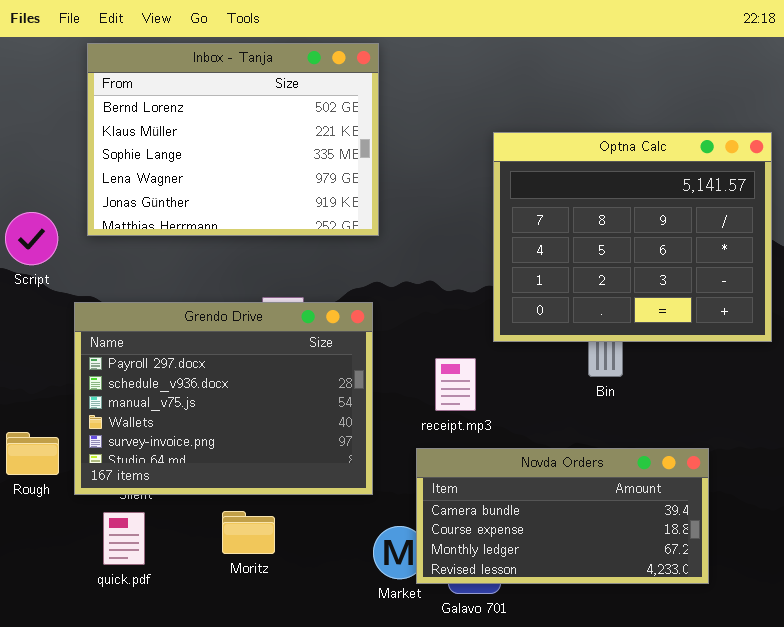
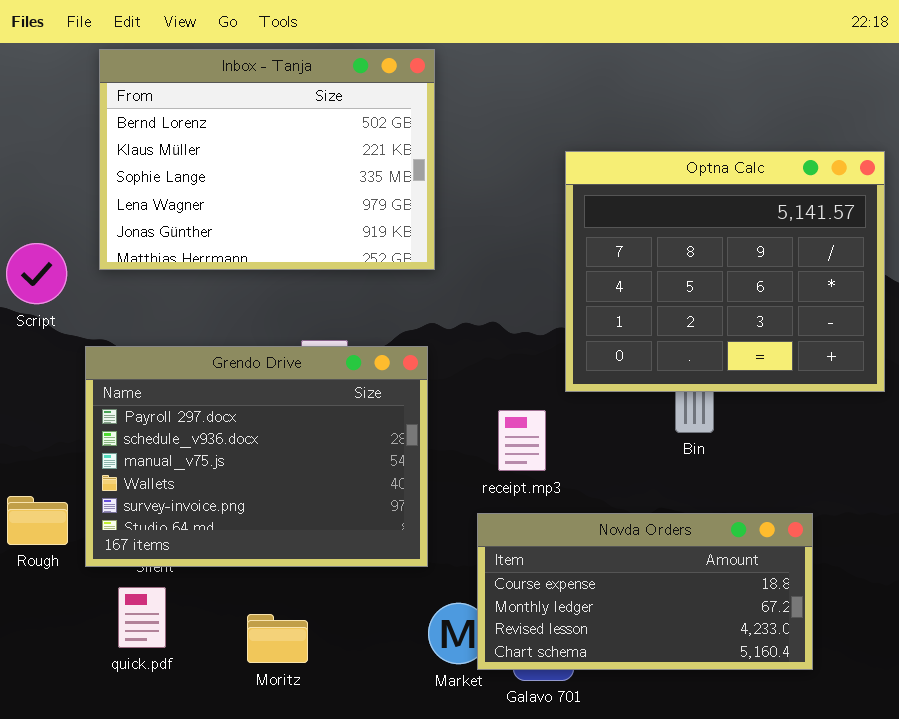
Novda Orders: [416,448,709,584] -> [477,513,813,670], scrolled down 1 row
Moritz: [222,511,275,554] -> [247,614,308,663], moved

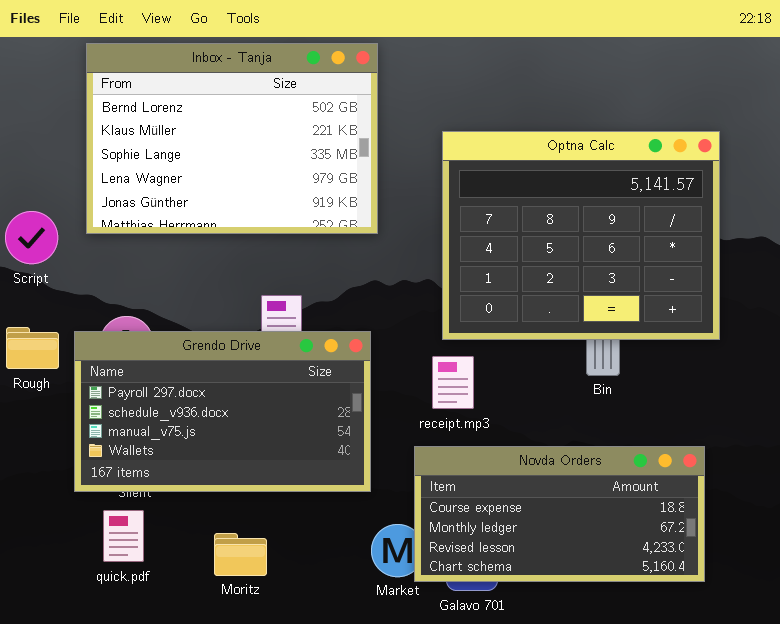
Optna Calc: [565,151,885,392] -> [442,131,720,340], moved
Grendo Drive: [85,346,428,567] -> [74,331,371,492], resized
Rough: [7,496,68,545] -> [6,327,59,369], moved

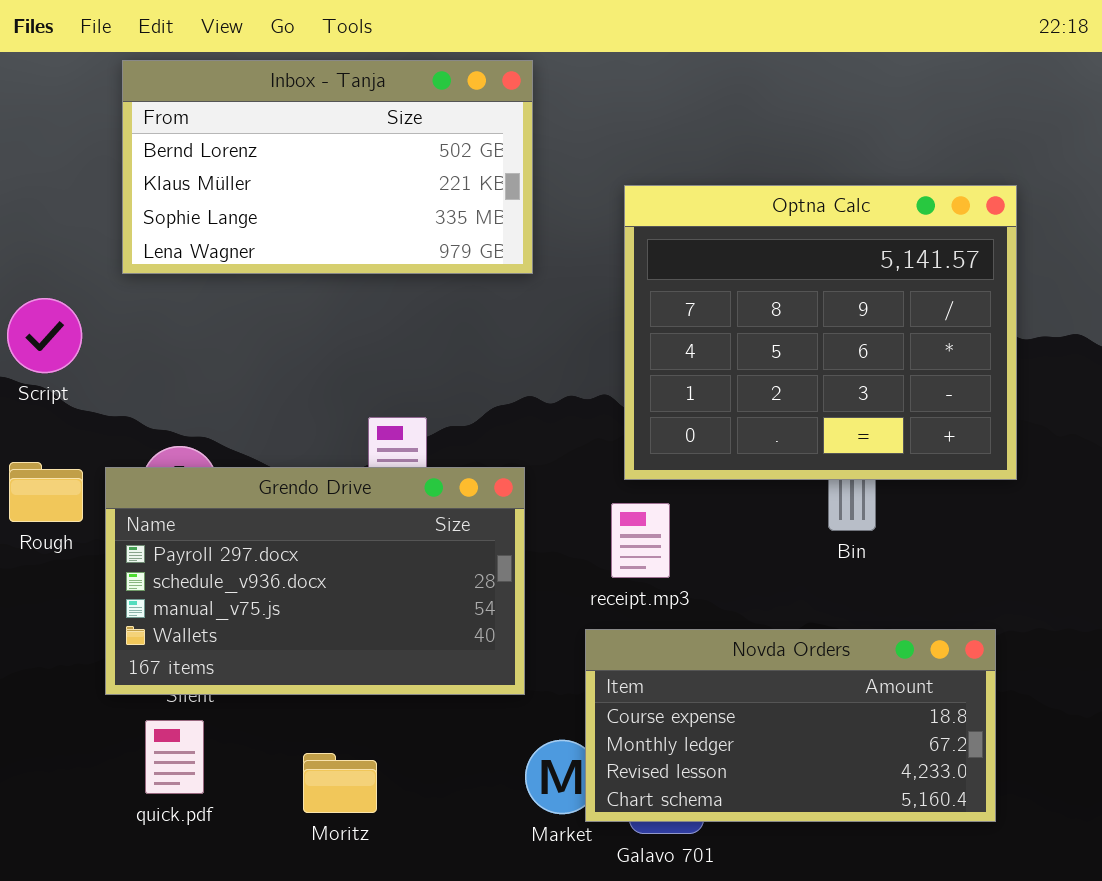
Inbox - Tanja: [86,43,378,234] -> [122,60,533,274], resized

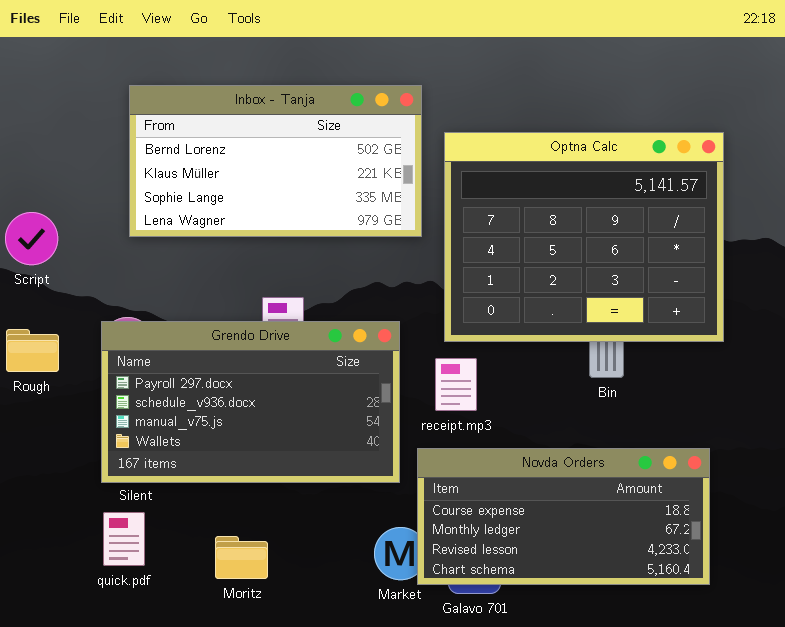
Inbox - Tanja: [122,60,533,274] -> [129,85,422,237], moved
Grendo Drive: [105,467,525,695] -> [101,321,400,483], moved

